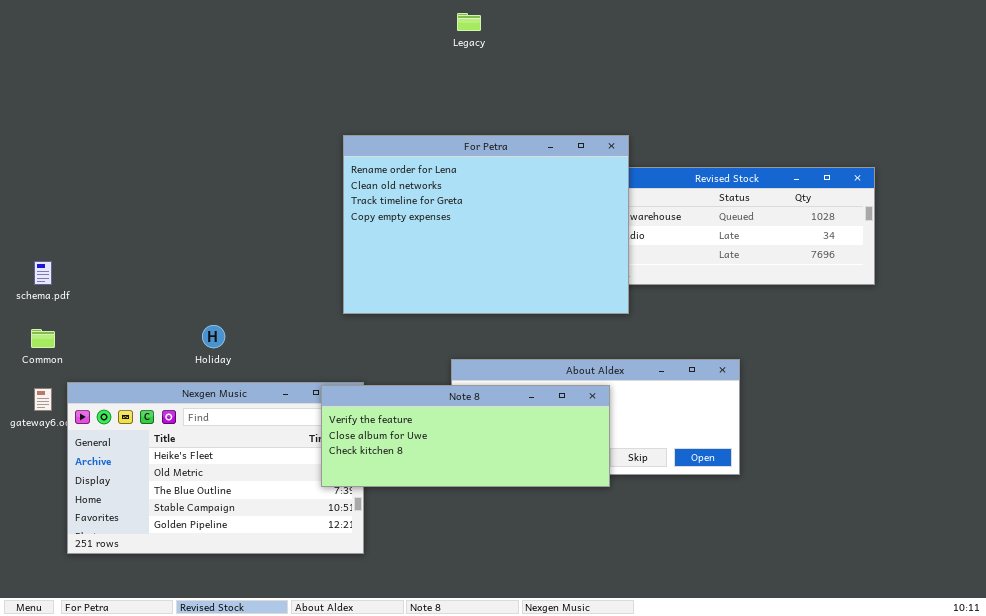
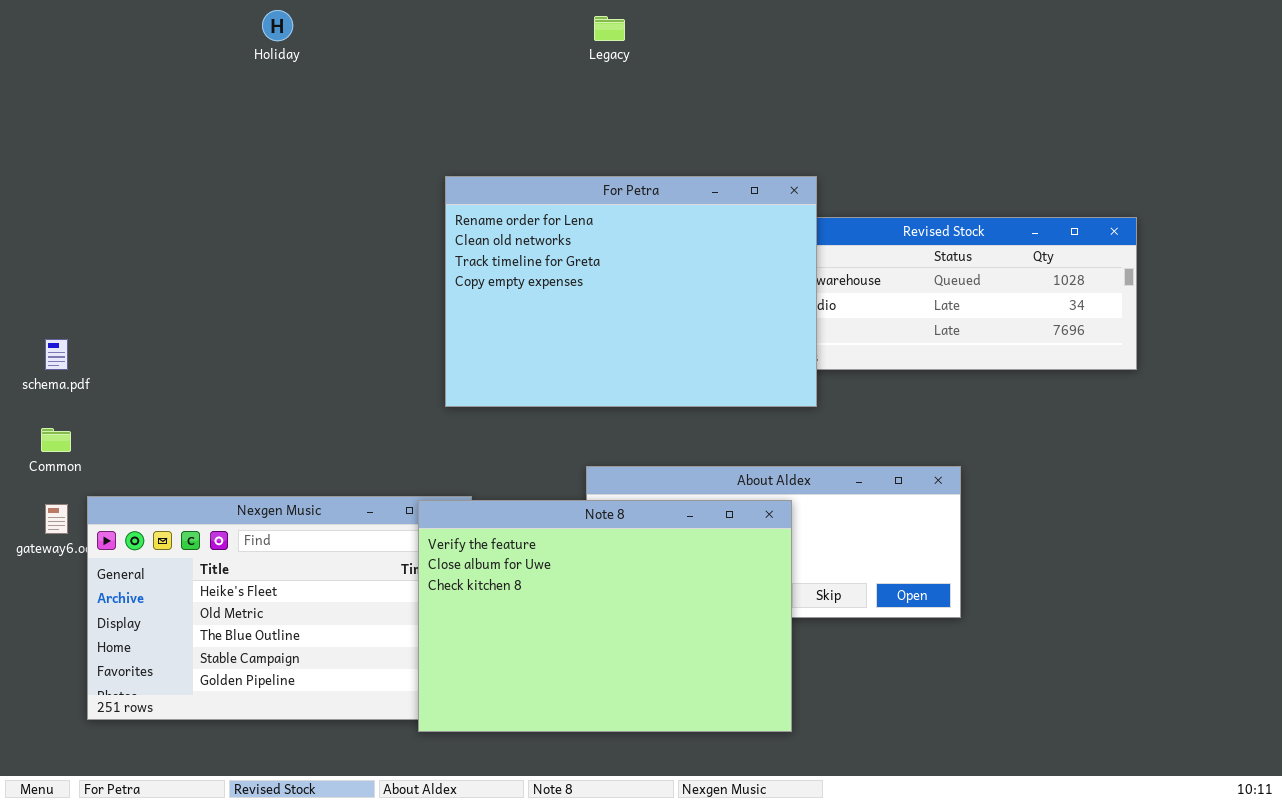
Holiday: [202,325,225,348] -> [262,10,293,41], moved
Note 8: [321,385,610,487] -> [418,500,792,732], resized

